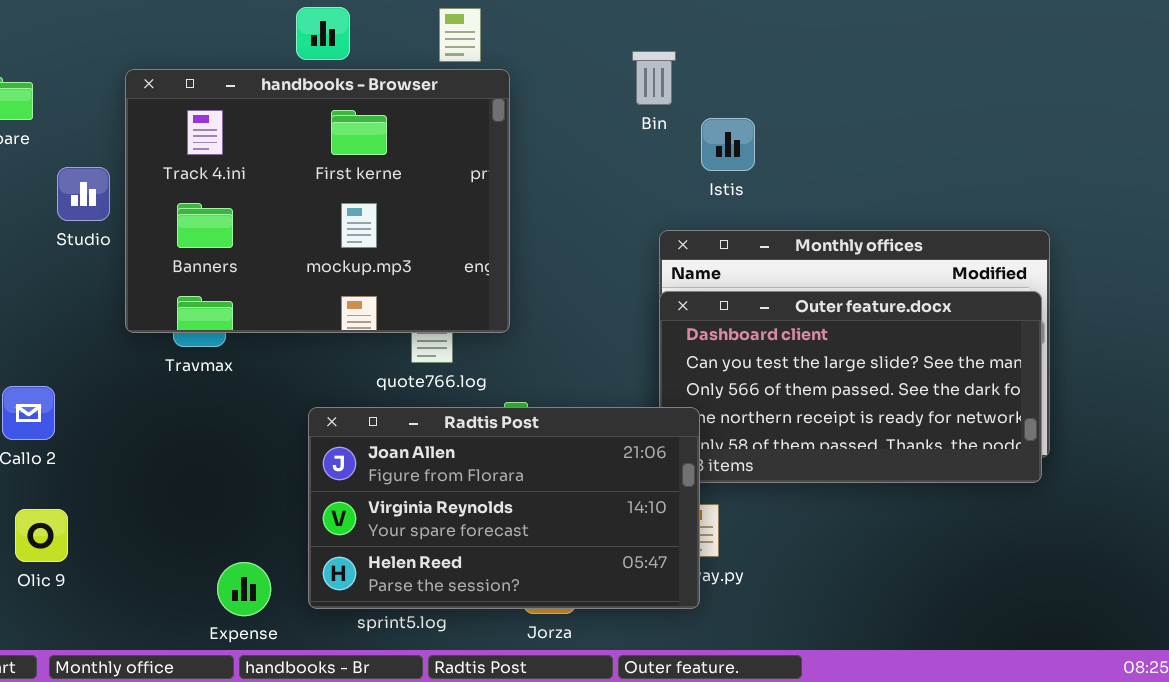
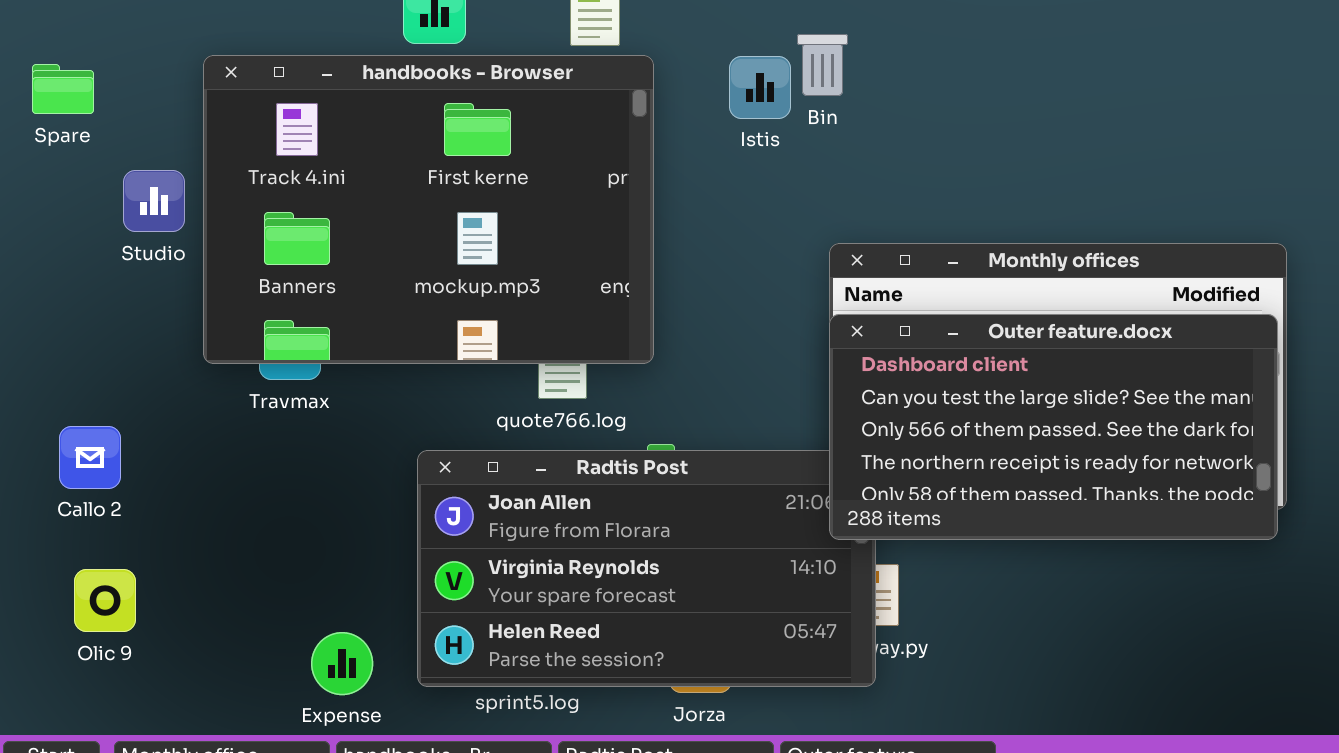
Istis: [701,118,755,171] -> [729,56,791,119], moved
Outer feature.docx: [659,291,1042,483] -> [829,314,1278,540], raised

